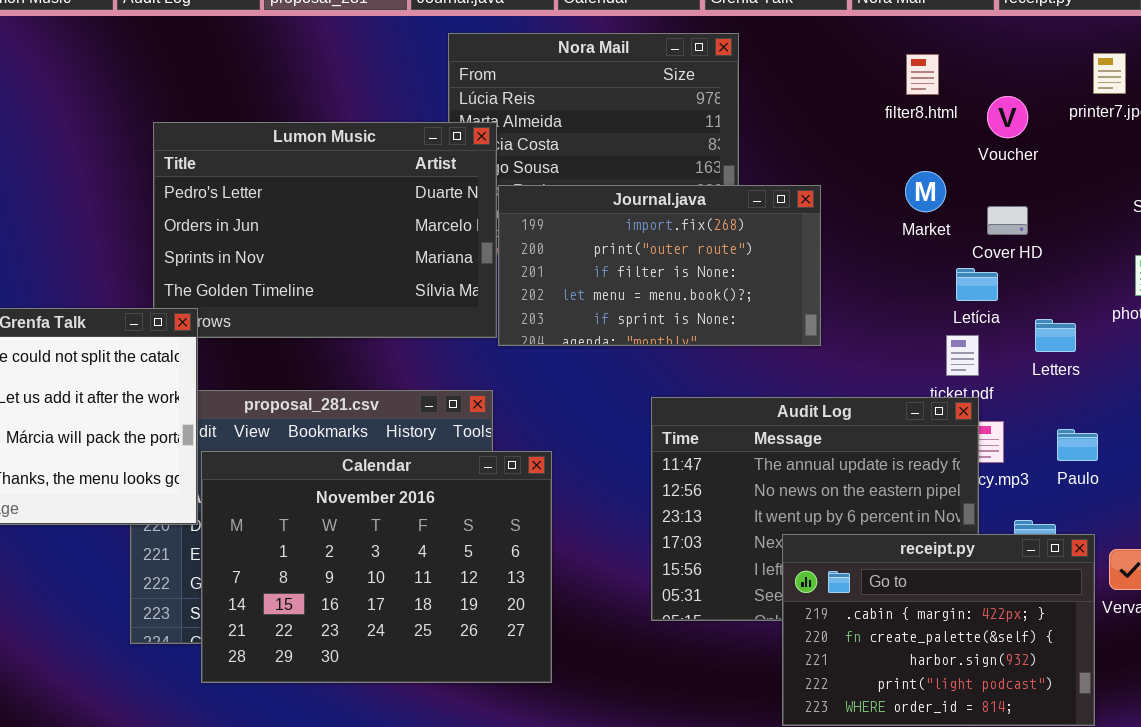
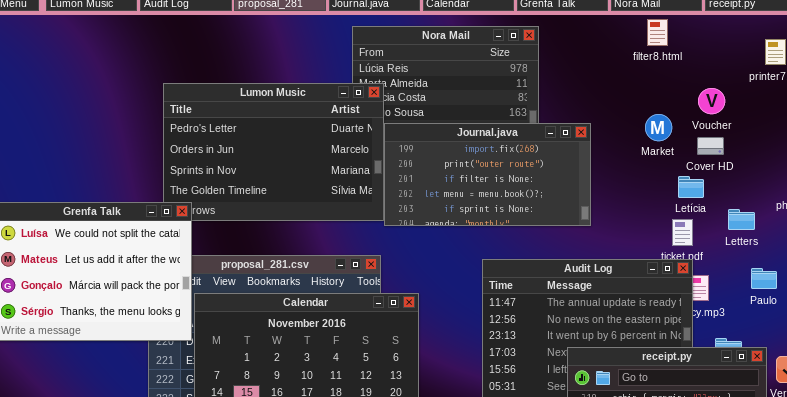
filter8.html: [906,54,939,95] -> [647,19,668,46], moved
Voucher: [987,96,1028,138] -> [698,88,725,114], moved
Paulo: [1057,429,1098,461] -> [751,268,777,289], moved

